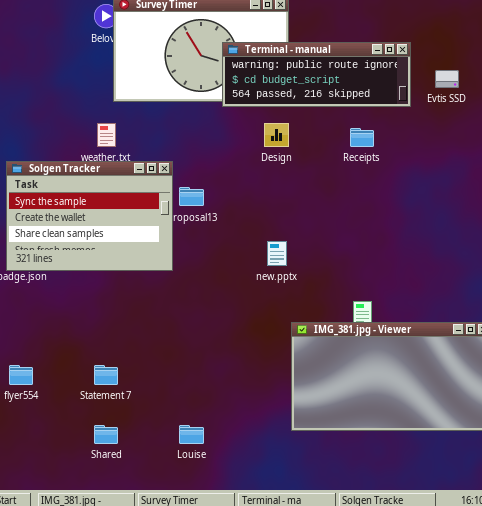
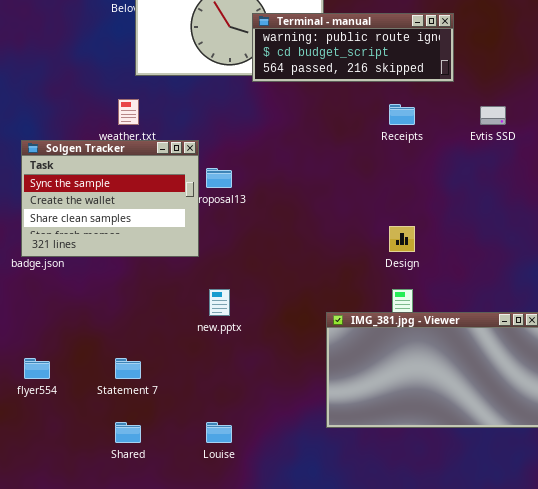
Evtis SSD: [435,70,459,88] -> [480,106,506,125], moved
Design: [264,123,289,147] -> [389,226,415,252], moved
new.pptx: [267,241,287,266] -> [209,289,230,316], moved

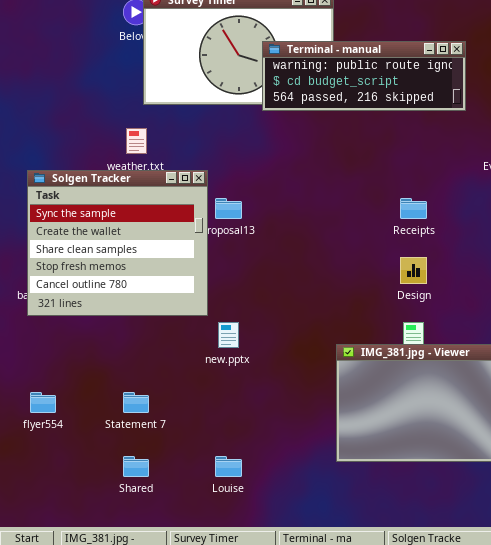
Receipts: [389,104,415,125] -> [400,198,427,219], moved
Solgen Tracker: [21,140,199,257] -> [27,170,208,316], resized

